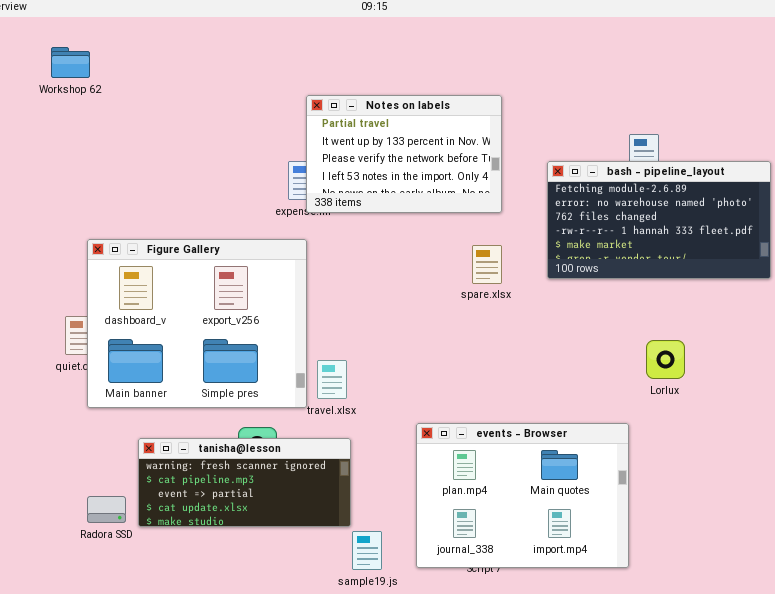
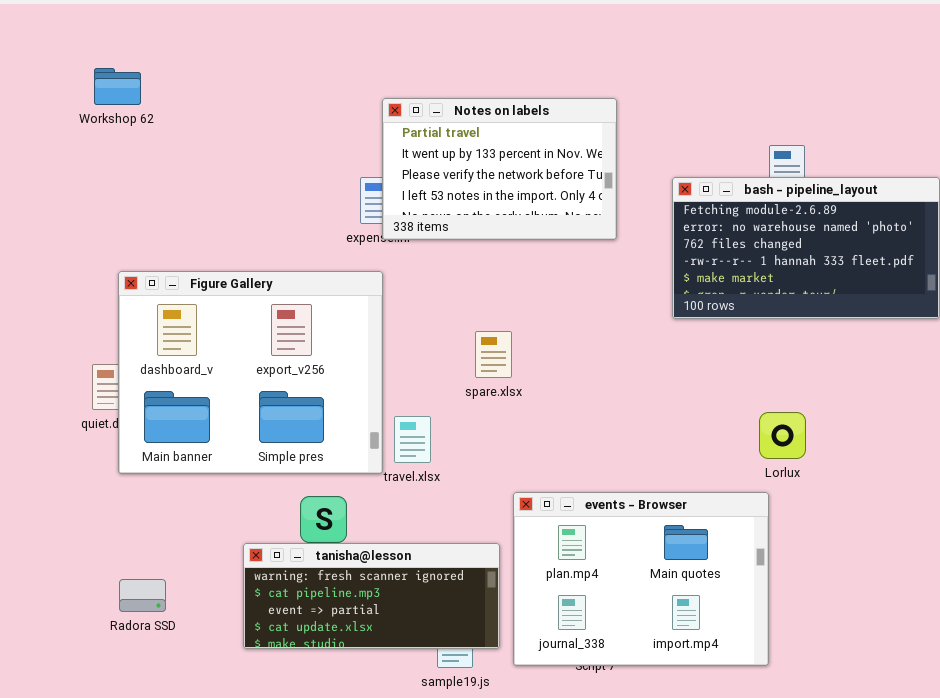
Workshop 62: [51,47,90,78] -> [94,68,141,105], moved
spare.xlsx: [472,245,502,284] -> [475,331,512,378], moved
Lorlux: [646,340,685,379] -> [759,412,806,459], moved
tanisha@lesson: [138,438,351,527] -> [243,543,500,649], moved

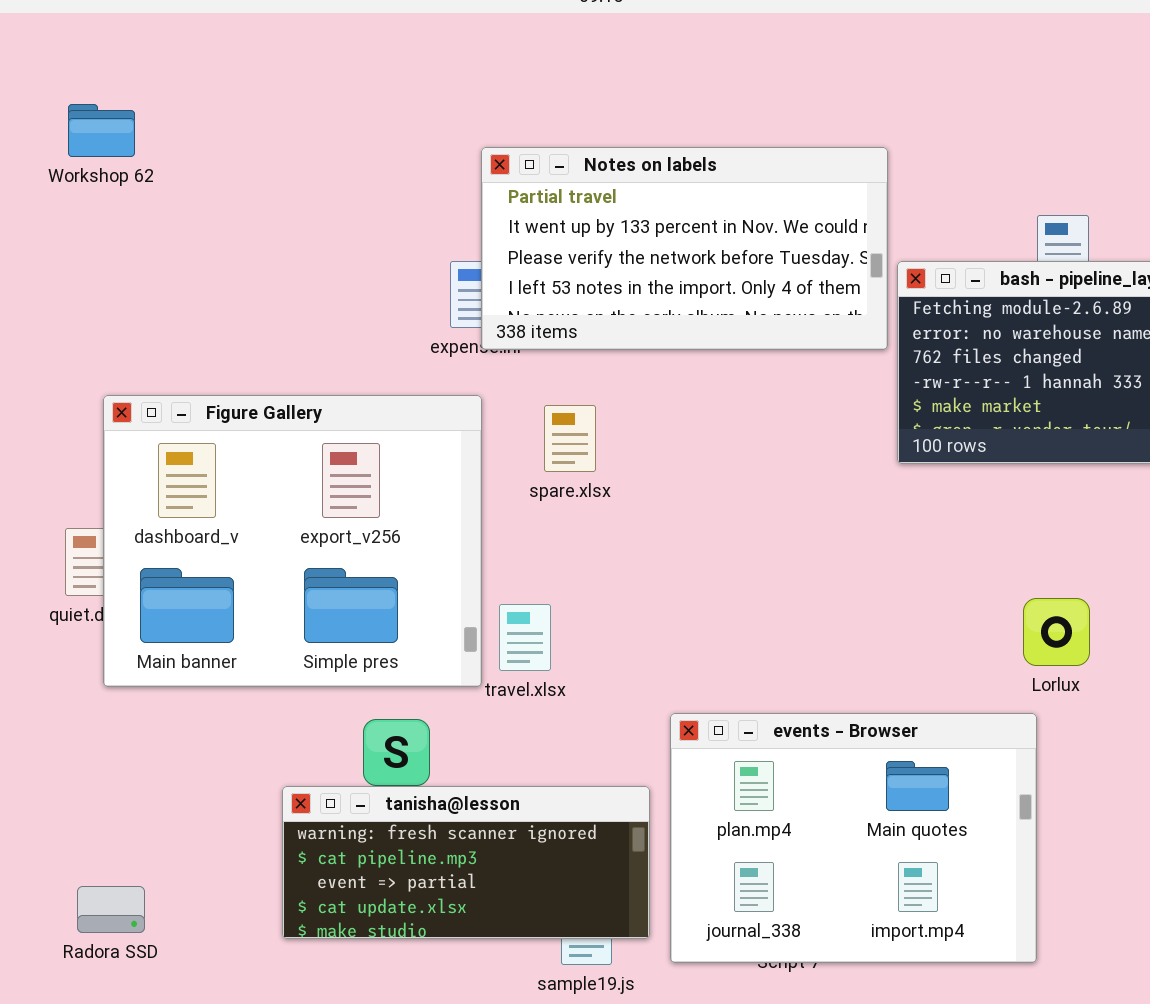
Notes on labels: [382,98,617,240] -> [481,147,888,350], resized
spare.xlsx: [475,331,512,378] -> [544,405,596,472], moved
Radora SSD: [119,579,166,612] -> [77,886,145,933], moved

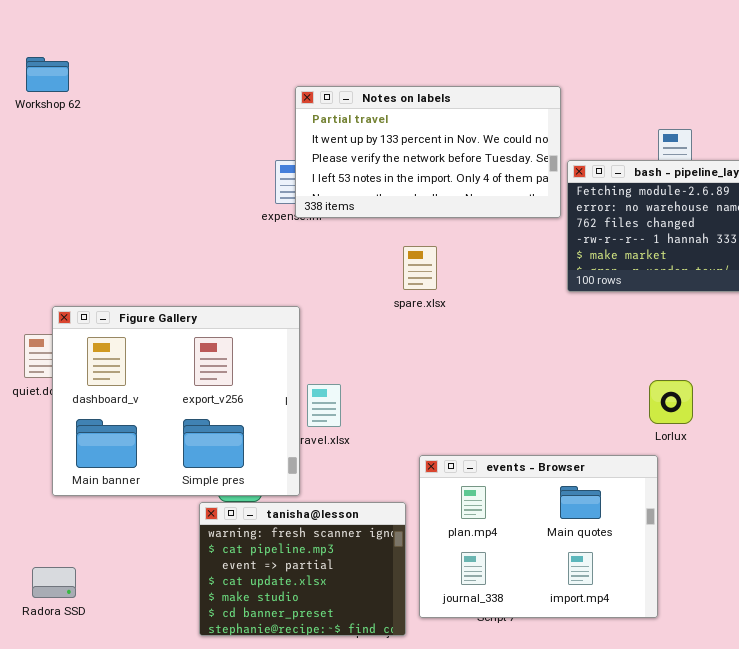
Figure Gallery: [103,395,482,687] -> [52,306,300,496], moved
spare.xlsx: [544,405,596,472] -> [403,246,437,290], moved
tanisha@lesson: [282,786,650,939] -> [199,502,406,636], resized

